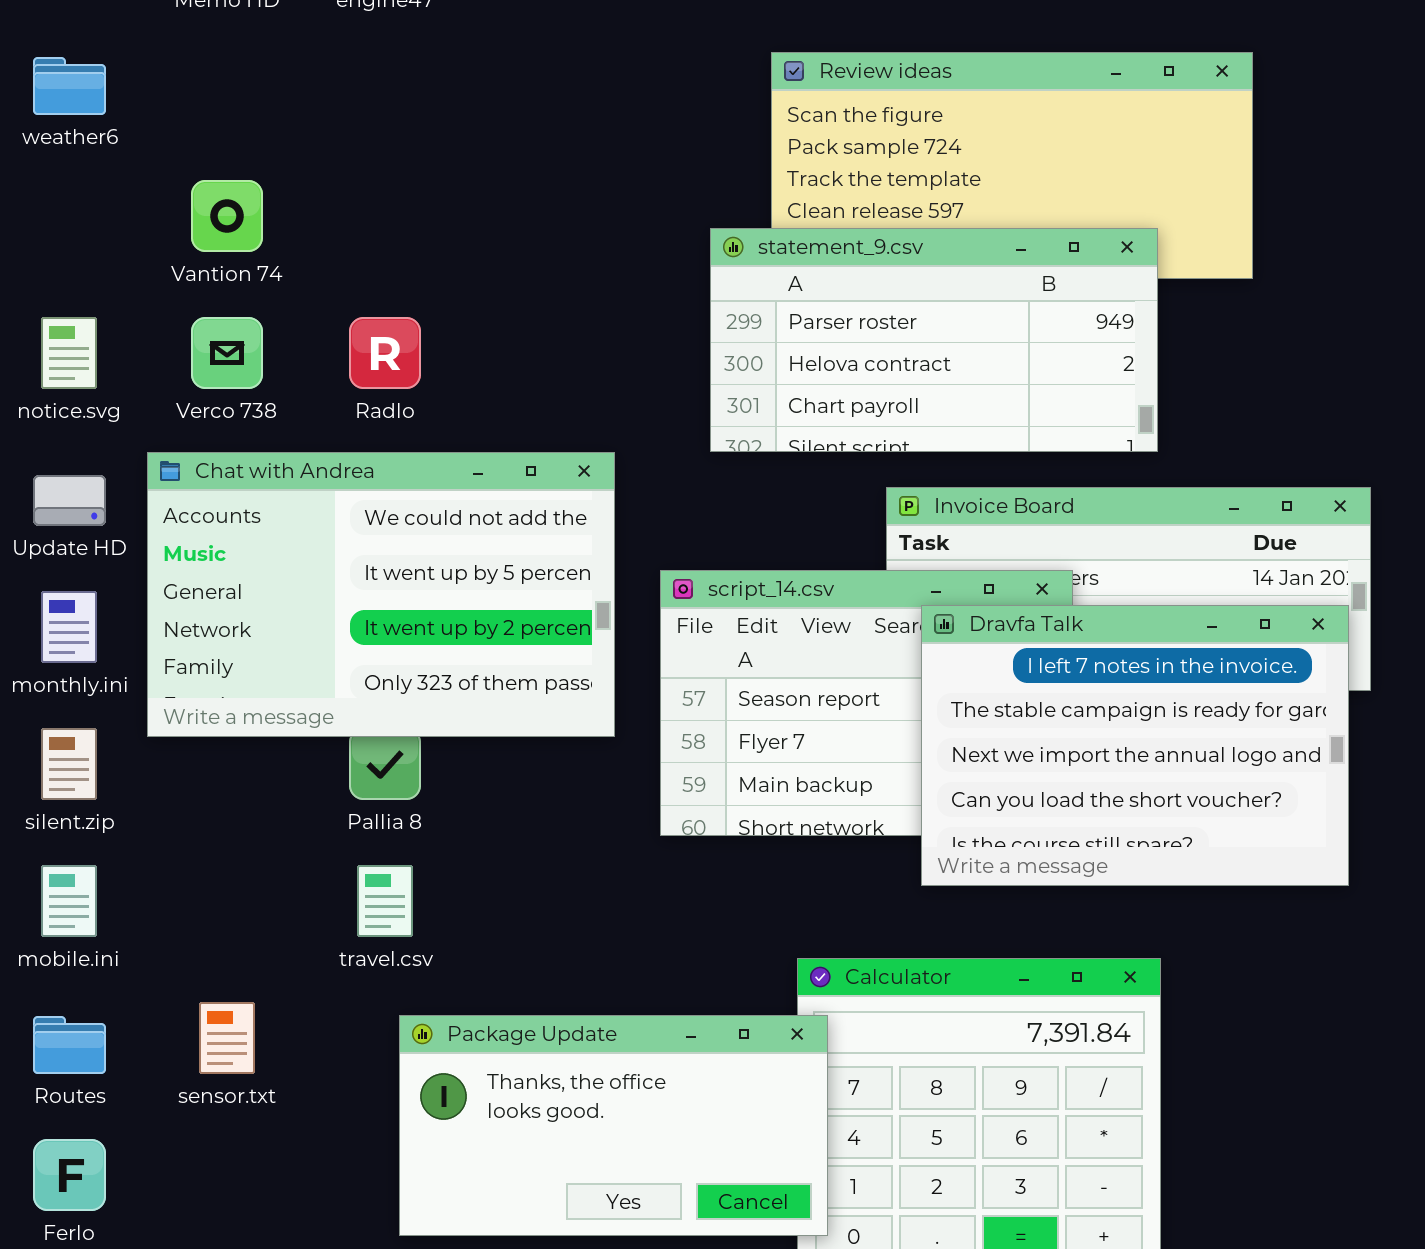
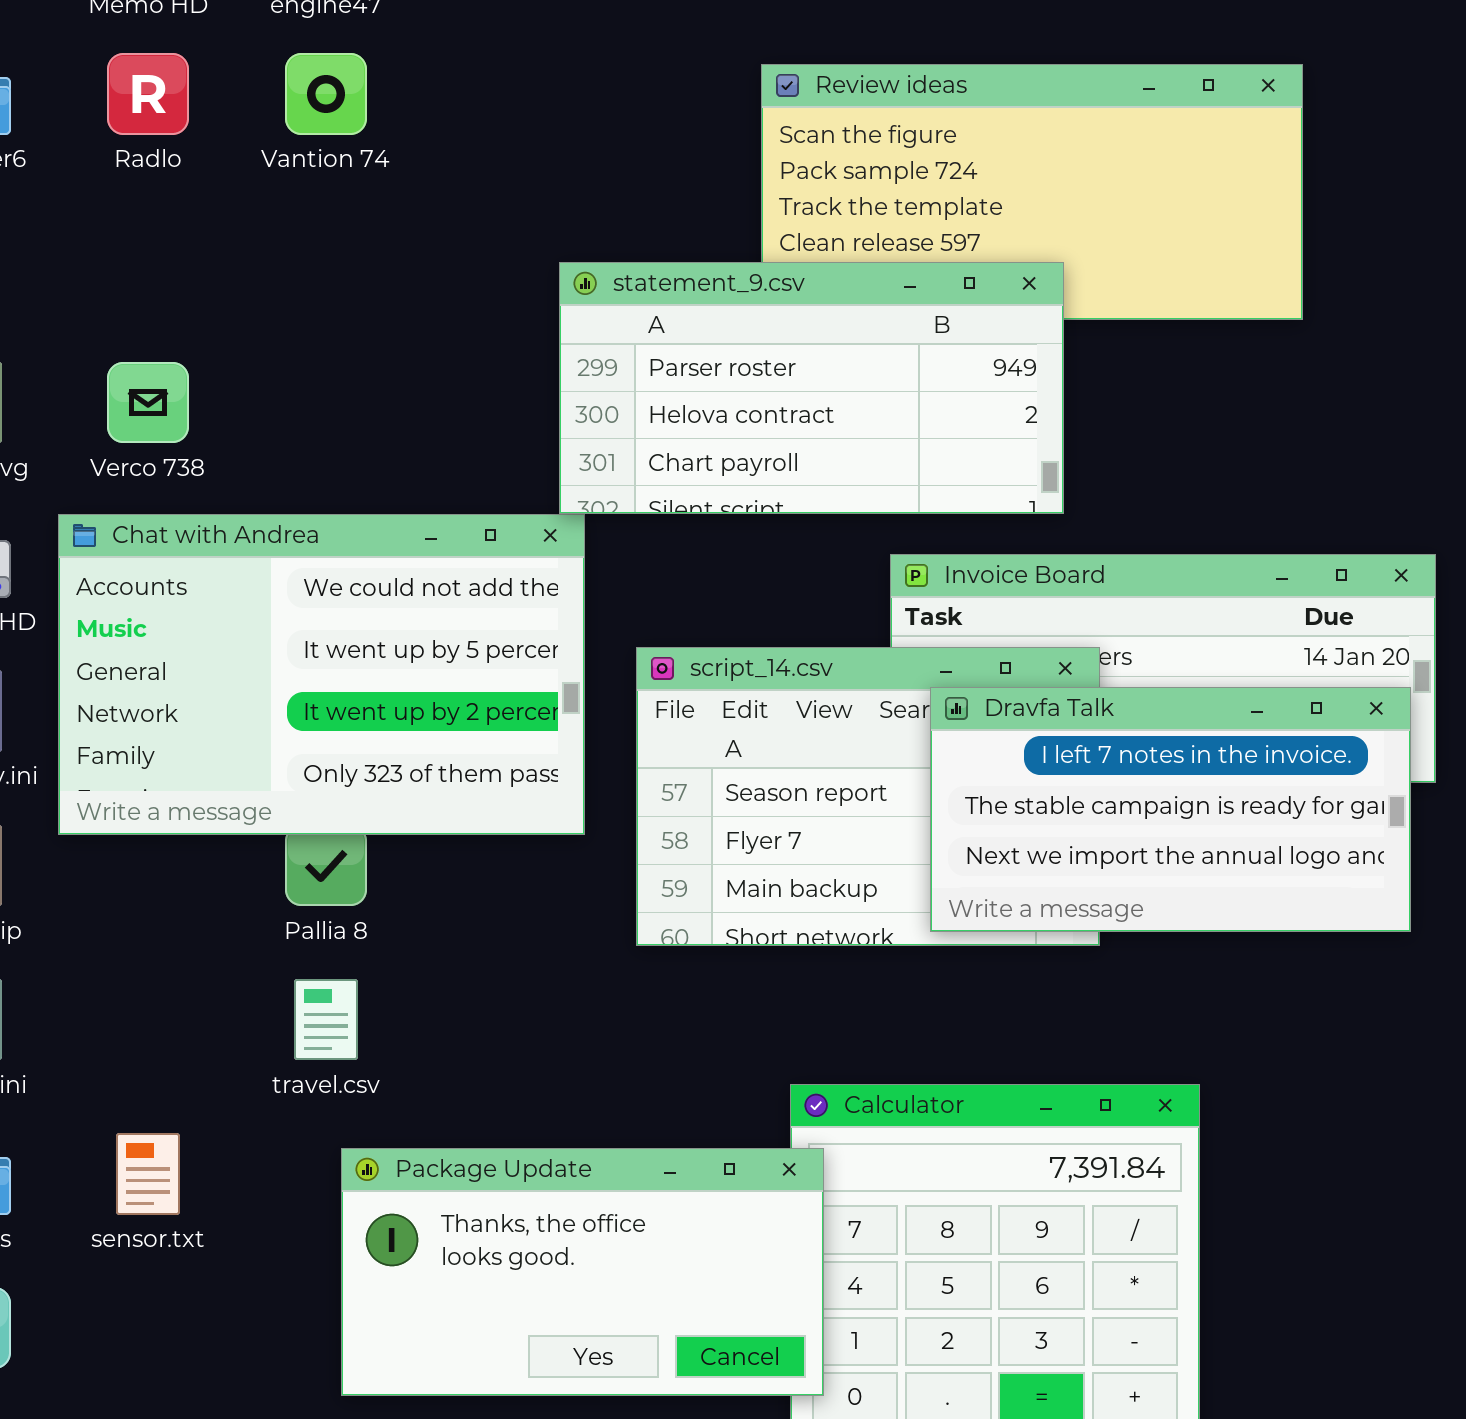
Vantion 74: [191,180,263,252] -> [285,53,367,135], moved
statement_9.csv: [710,228,1158,452] -> [559,262,1064,514], moved
Radlo: [349,317,421,389] -> [107,53,189,135], moved
Dravfa Talk: [921,605,1349,886] -> [930,687,1411,932], resized

